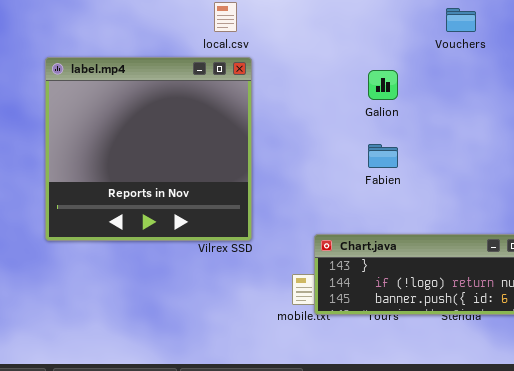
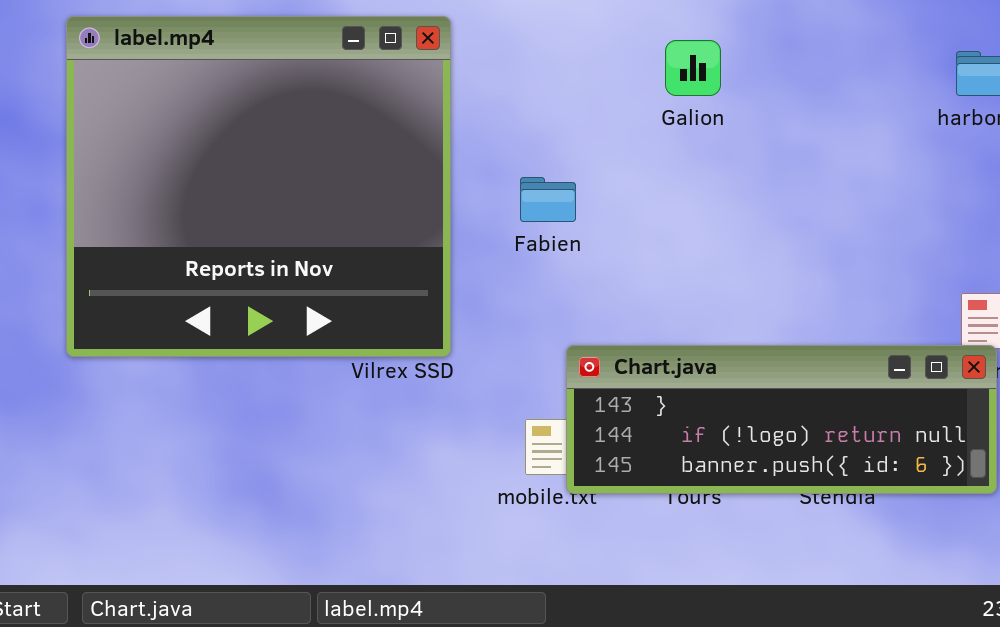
Fabien: [368,144,398,168] -> [520,177,576,222], moved

